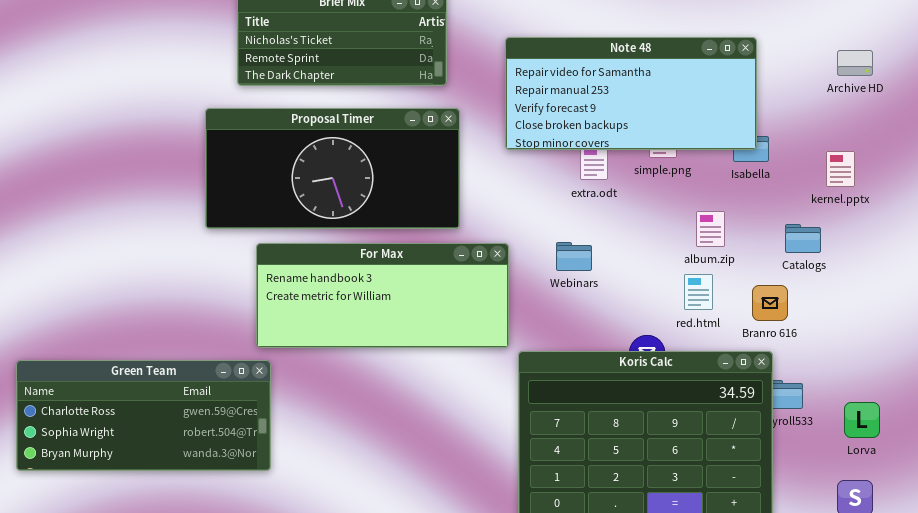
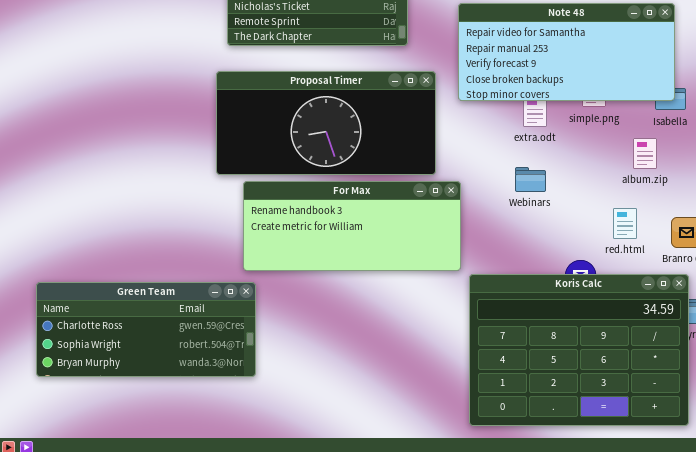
Proposal Timer: [205,108,460,229] -> [216,71,436,175], moved
album.zip: [696,211,725,247] -> [633,138,657,169], moved
Webinars: [556,242,592,271] -> [515,167,546,192], moved

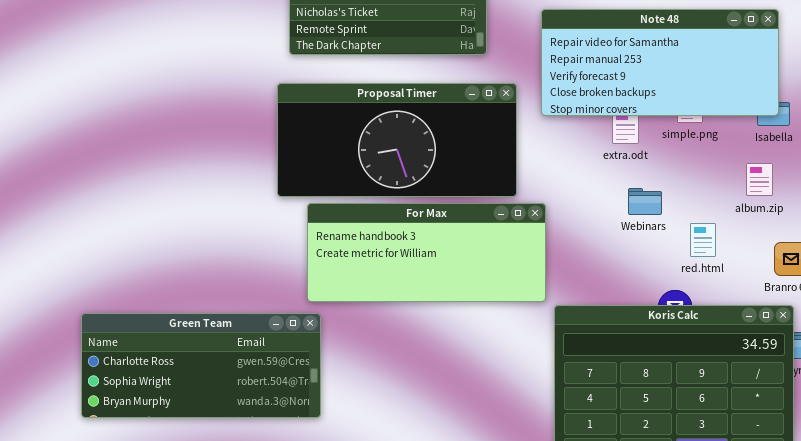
album.zip: [633,138,657,169] -> [746,163,773,196], moved
Webinars: [515,167,546,192] -> [628,188,662,215], moved
red.html: [613,208,637,239] -> [690,223,716,257], moved

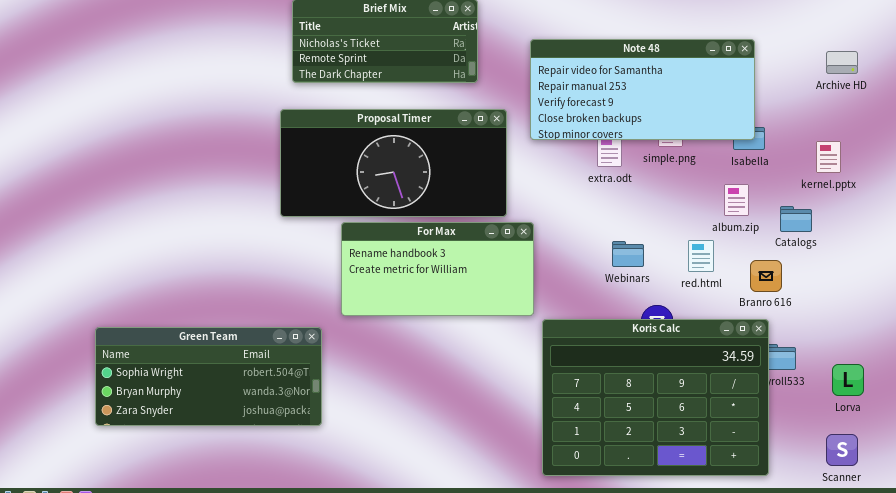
Webinars: [628,188,662,215] -> [612,241,644,267], moved
For Max: [307,203,546,302] -> [341,222,534,316], resized
red.html: [690,223,716,257] -> [688,240,714,272], moved
Green Team: [81,313,321,418] -> [95,327,322,426], scrolled down 1 row

